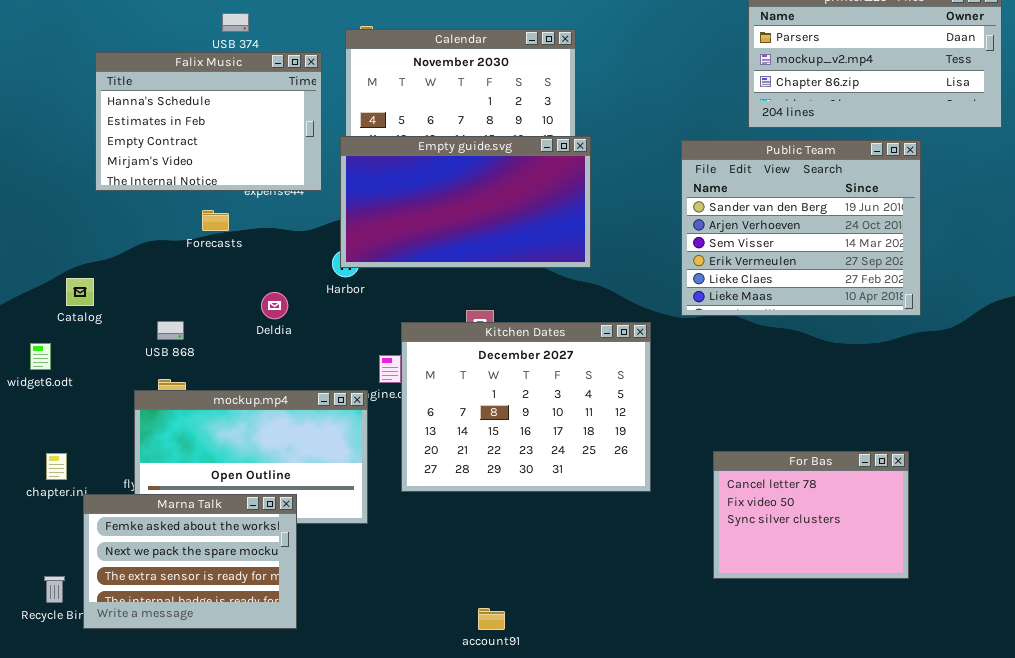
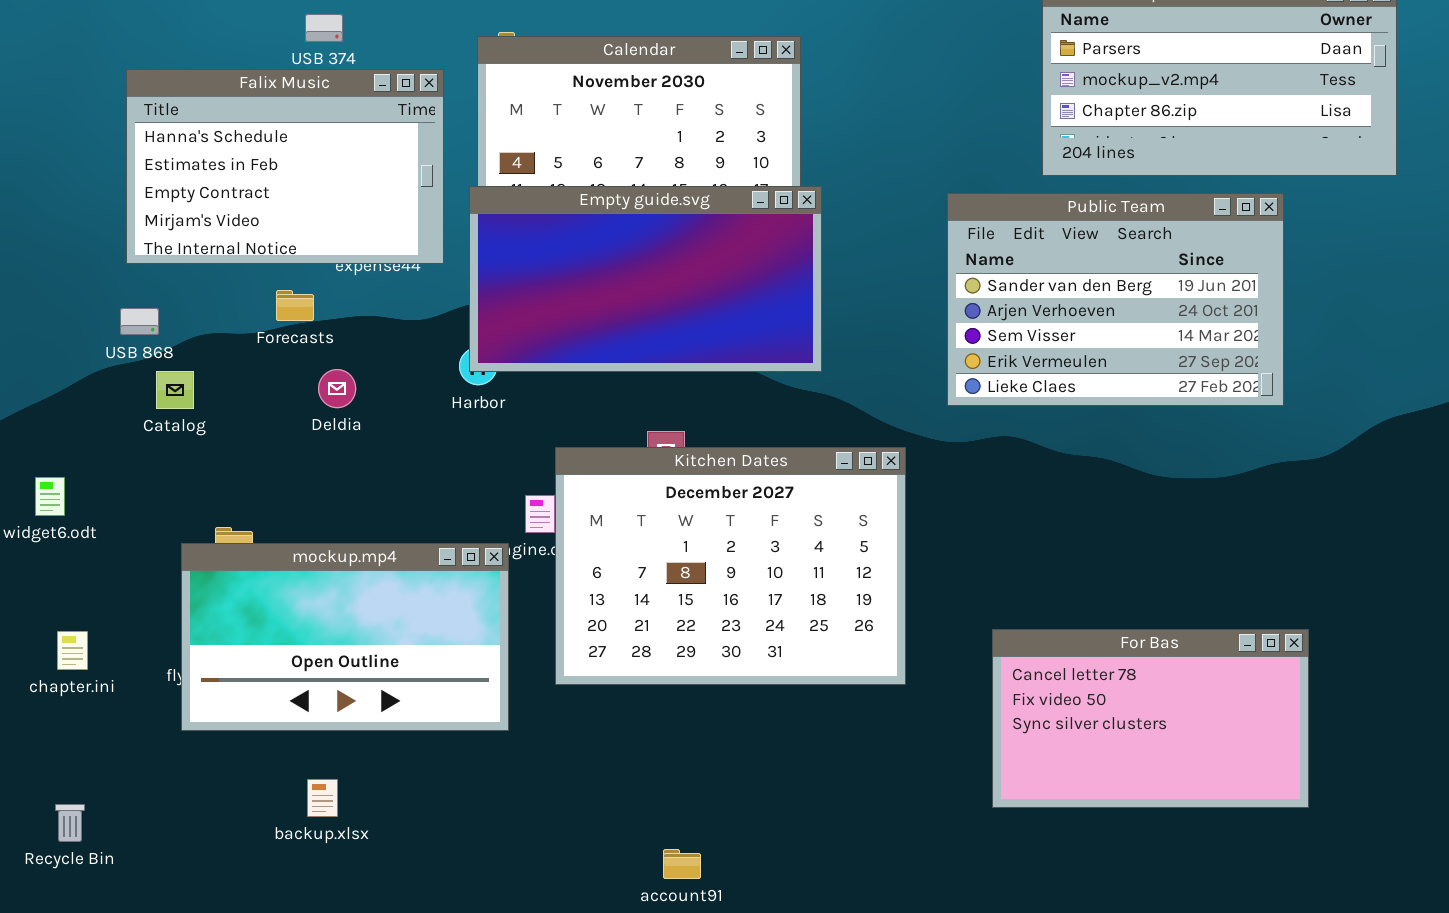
Public Team: [681,140,921,316] -> [947,193,1284,406], resized
Catalog: [66,278,94,306] -> [156,371,194,409], moved
Deldia: [261,292,288,319] -> [318,369,356,408], moved
USB 868: [157,321,184,340] -> [120,308,159,335], moved
For Bas: [713,451,909,579] -> [992,629,1309,808], resized
Marna Talk: [83,494,297,629] -> none, closed

